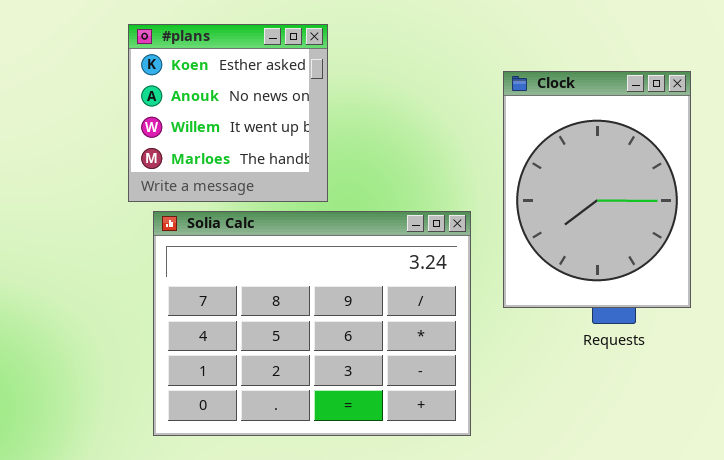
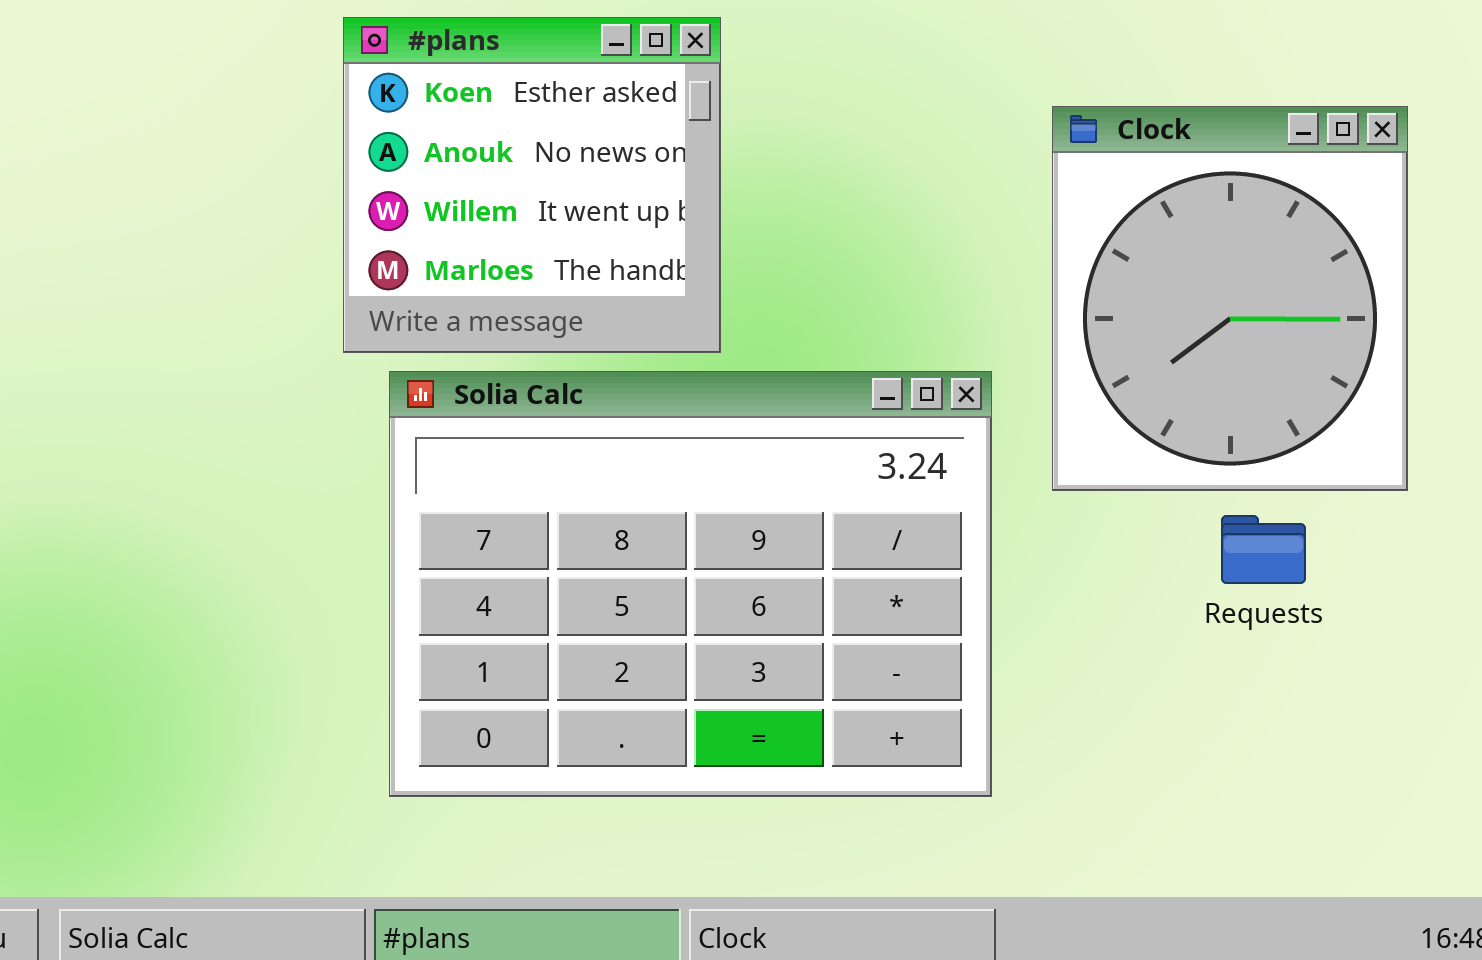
Clock: [503,71,691,308] -> [1052,106,1408,491], resized

